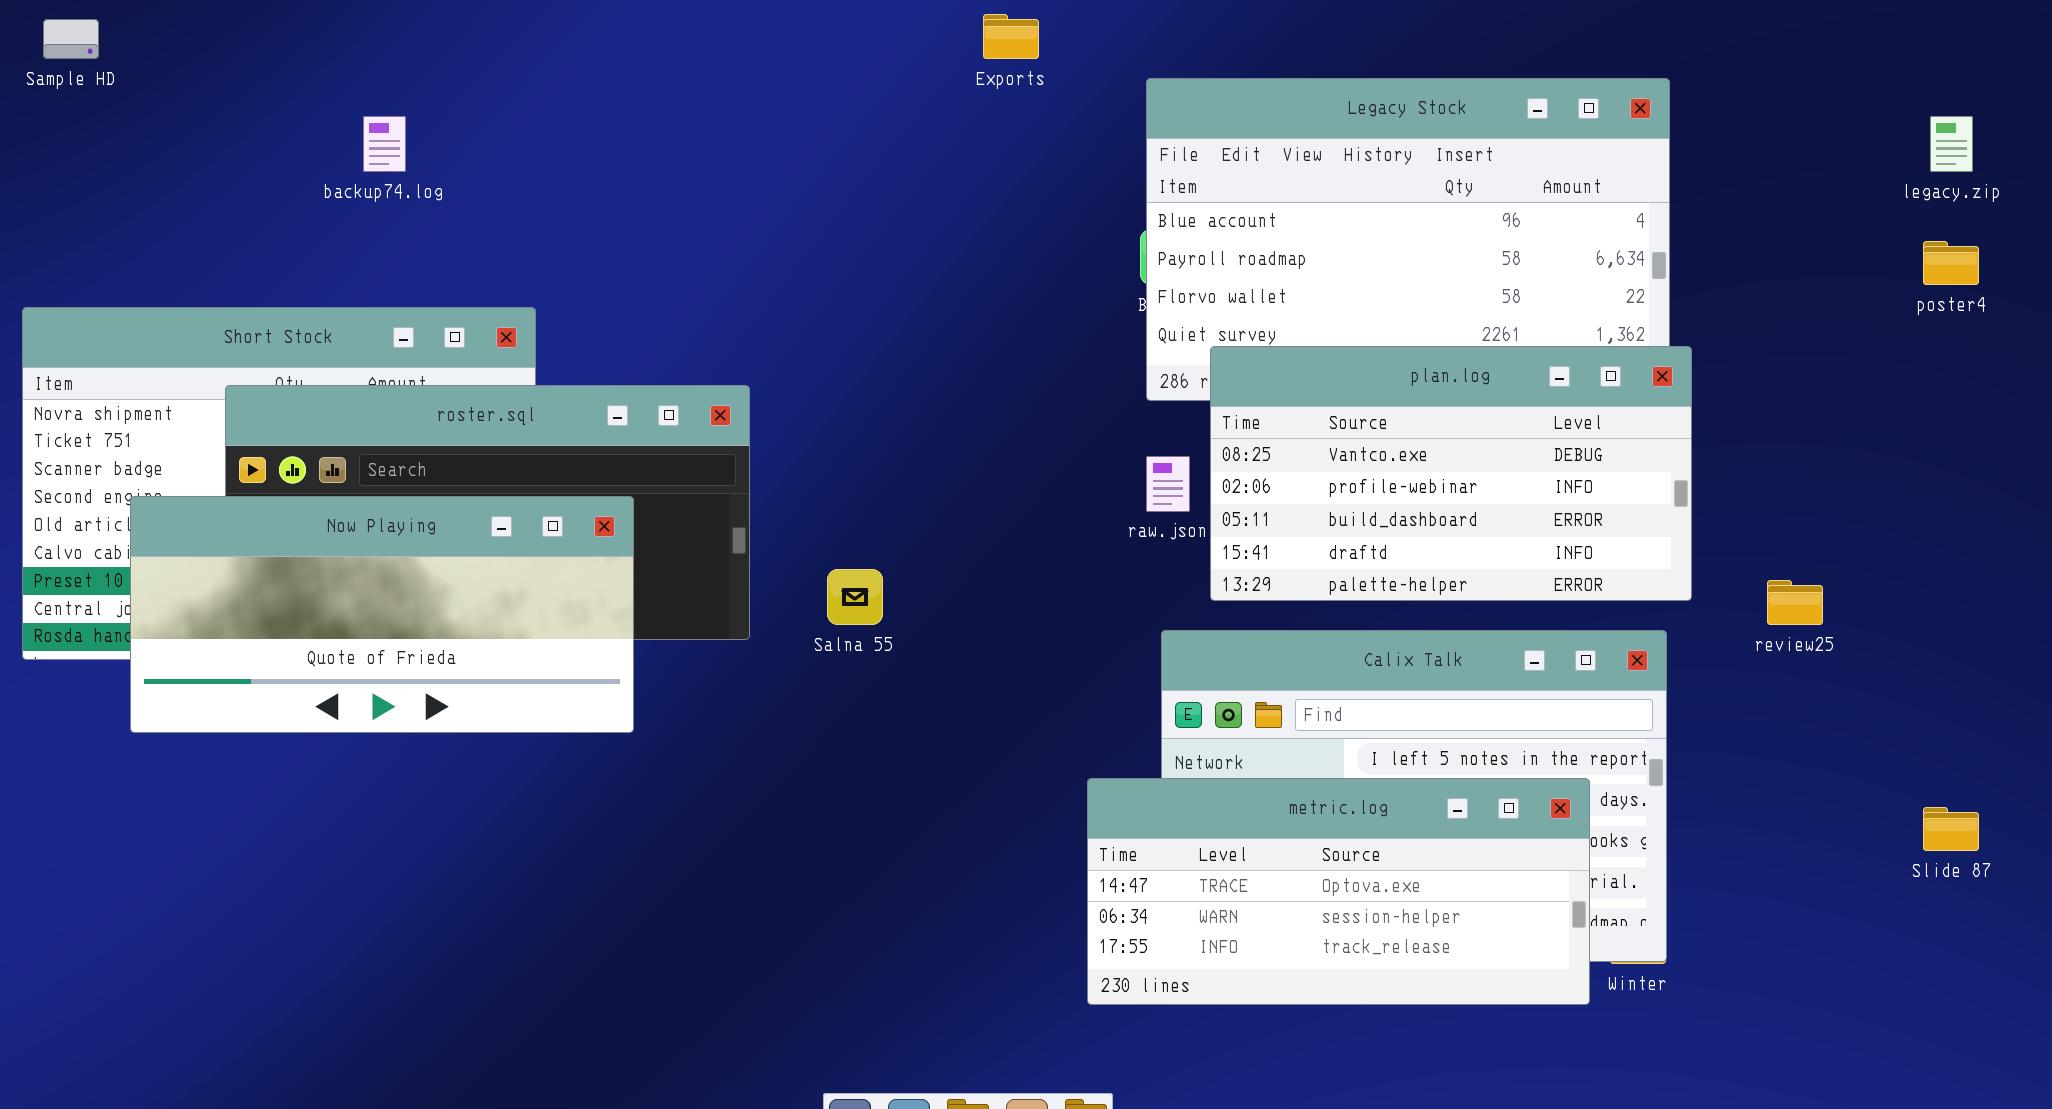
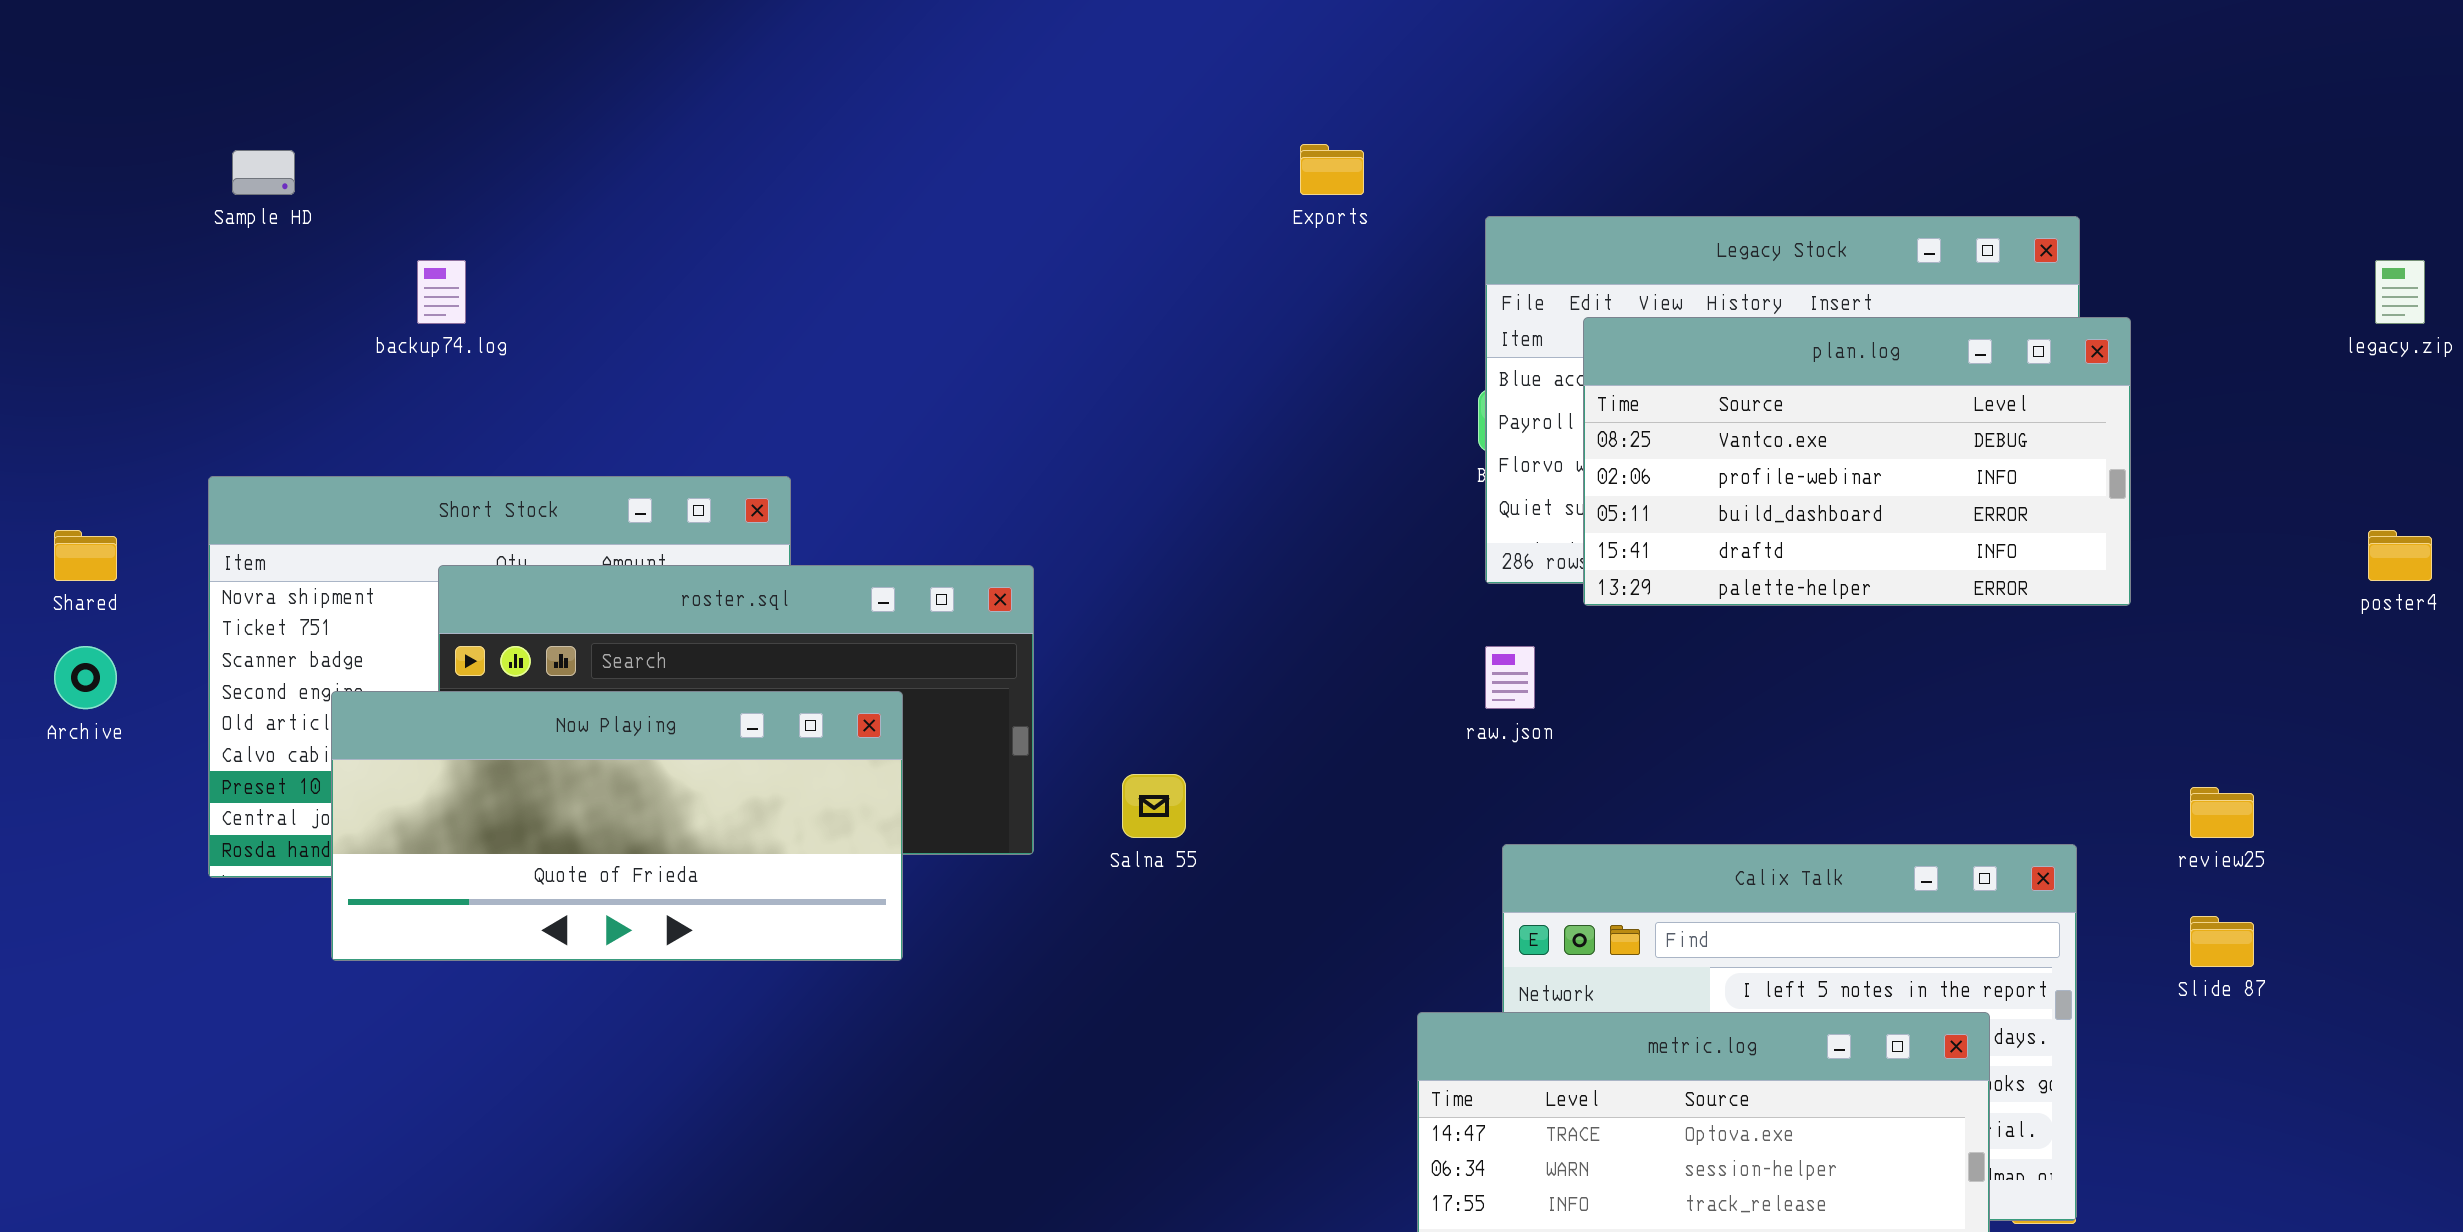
backup74.log: [363,116,406,172] -> [417,260,466,324], moved
poster4: [1923,241,1979,285] -> [2368,530,2432,581], moved
plan.log: [1210,346,1692,601] -> [1583,317,2131,606], moved
Slide 87: [1923,807,1979,851] -> [2190,916,2254,967], moved

